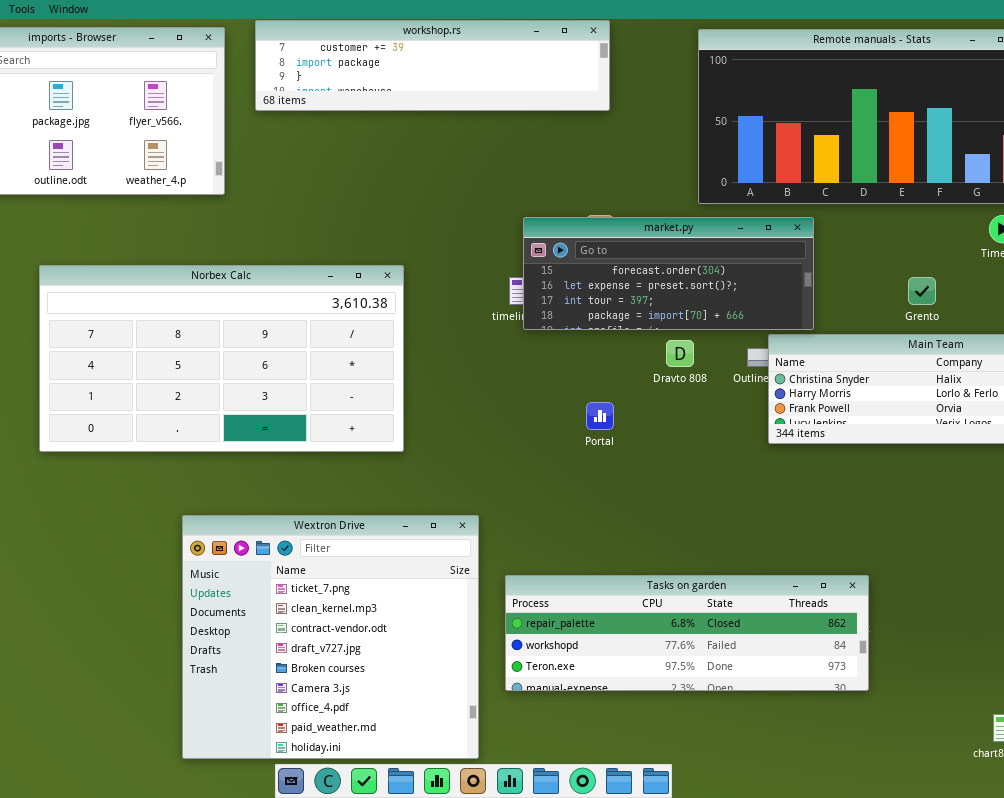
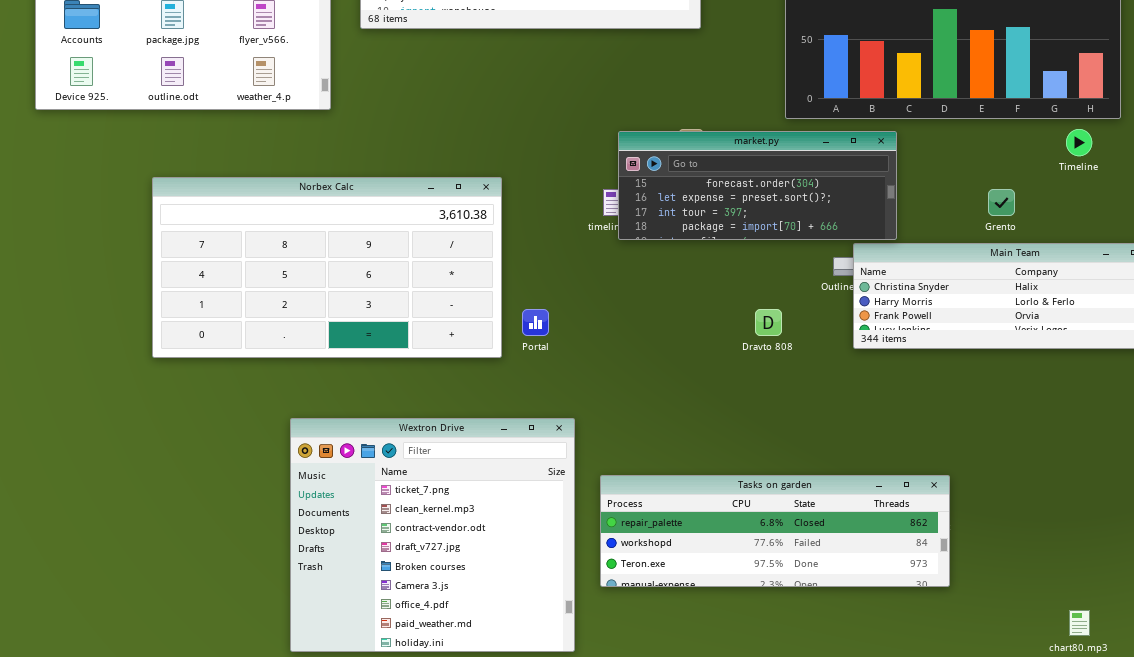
Dravto 808: [666,340,694,367] -> [755,309,782,336], moved
Portal: [586,402,614,430] -> [522,309,549,336], moved

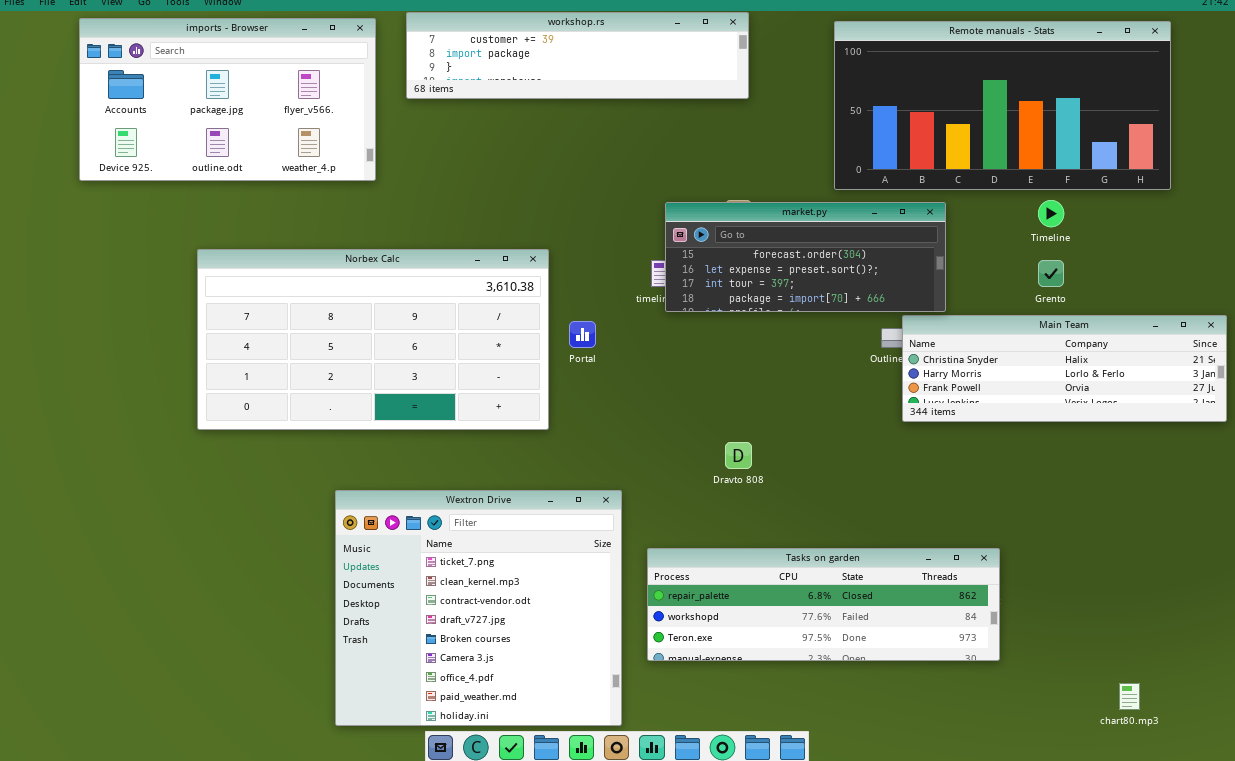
Timeline: [1066,129,1092,156] -> [1038,200,1064,227], moved
Portal: [522,309,549,336] -> [569,321,596,348], moved
Dravto 808: [755,309,782,336] -> [725,442,752,469], moved

